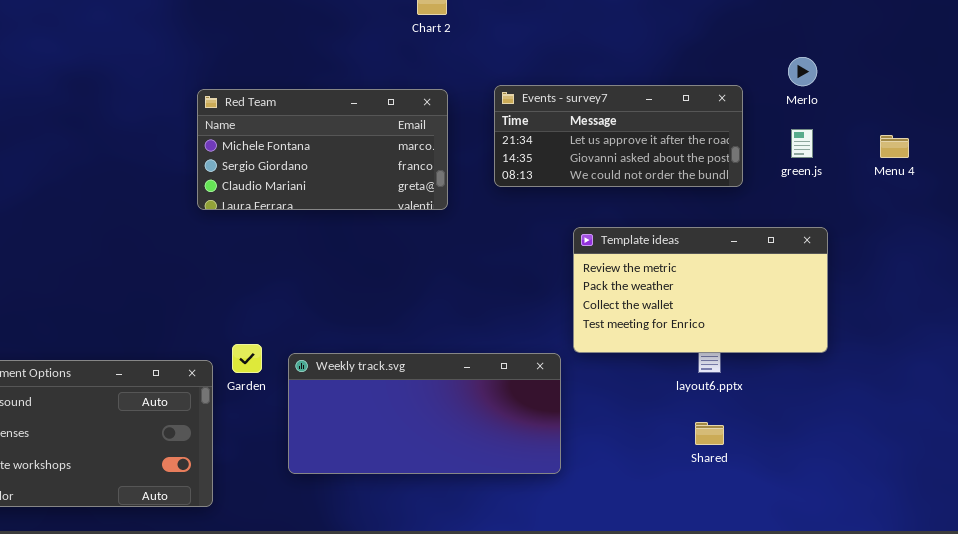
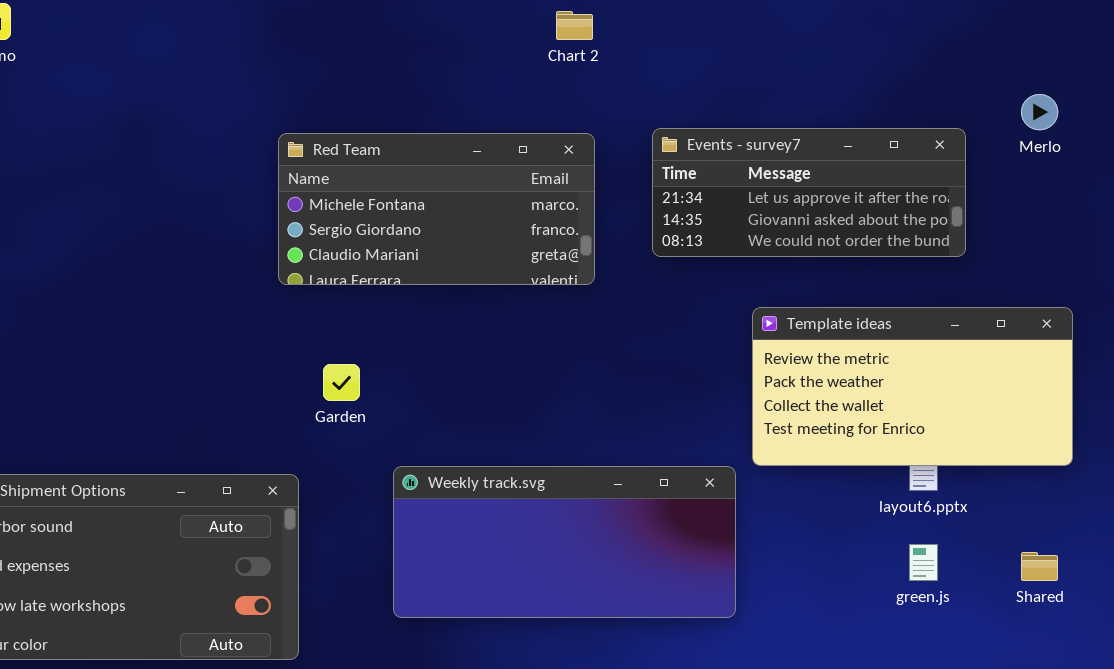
green.js: [791,129,813,158] -> [909,544,938,581], moved
Garden: [232,344,262,373] -> [323,364,360,401], moved
Shared: [695,422,724,445] -> [1021,552,1058,581], moved

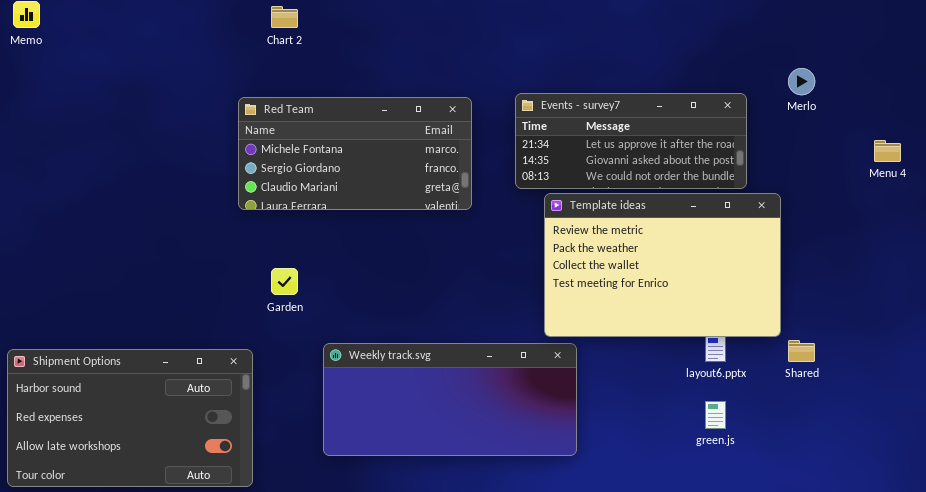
Chart 2: [556,11,593,40] -> [271,6,298,28], moved
Template ideas: [752,307,1073,466] -> [544,193,781,337], moved, resized
Shared: [1021,552,1058,581] -> [788,340,815,362], moved

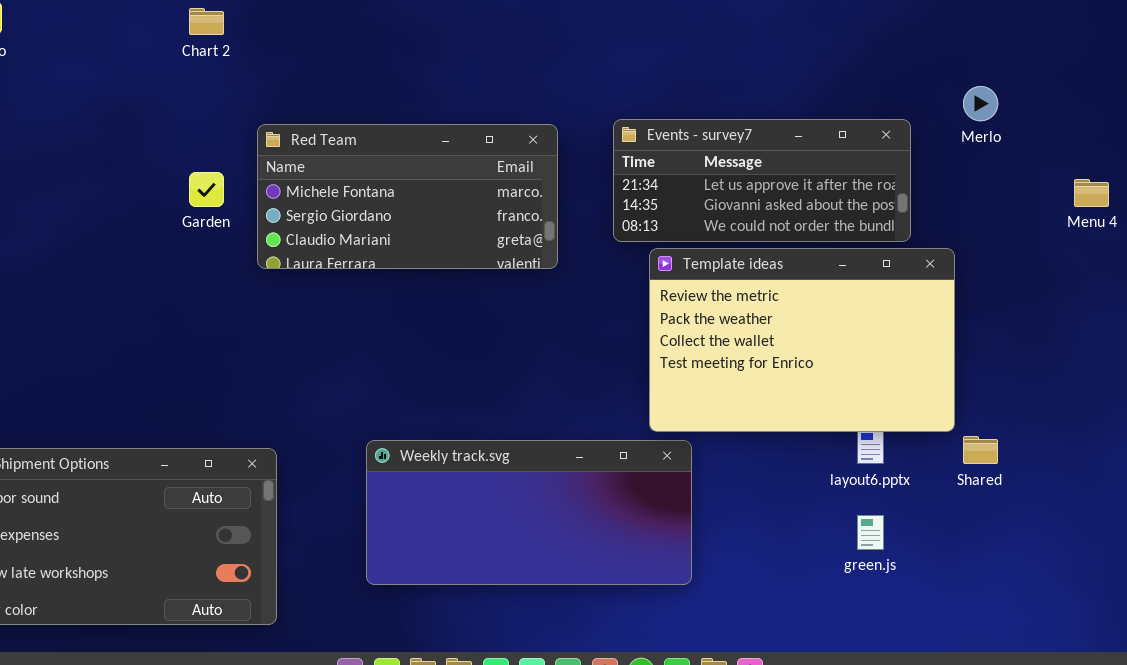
Chart 2: [271,6,298,28] -> [189,8,224,35], moved
Garden: [271,268,298,295] -> [189,172,224,207], moved

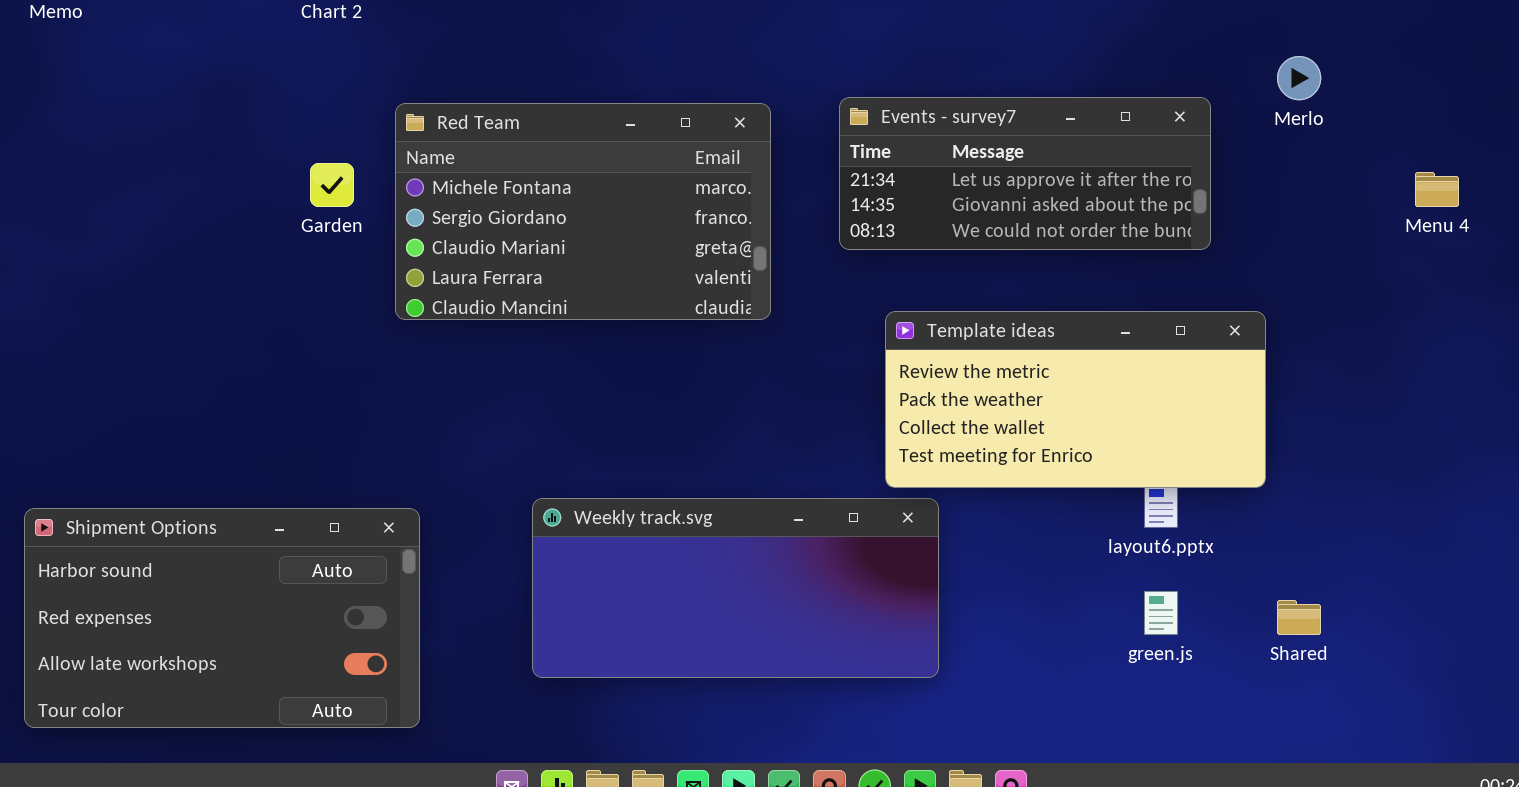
Red Team: [257,124,558,269] -> [395,103,771,320], resized
Template ideas: [649,248,955,432] -> [885,311,1266,488], resized
Shared: [963,436,998,464] -> [1277,600,1321,635], moved

